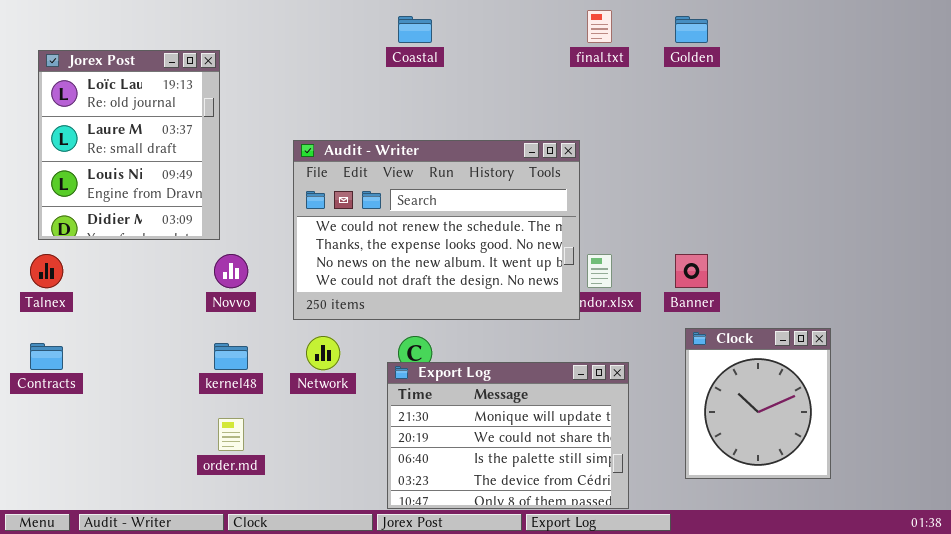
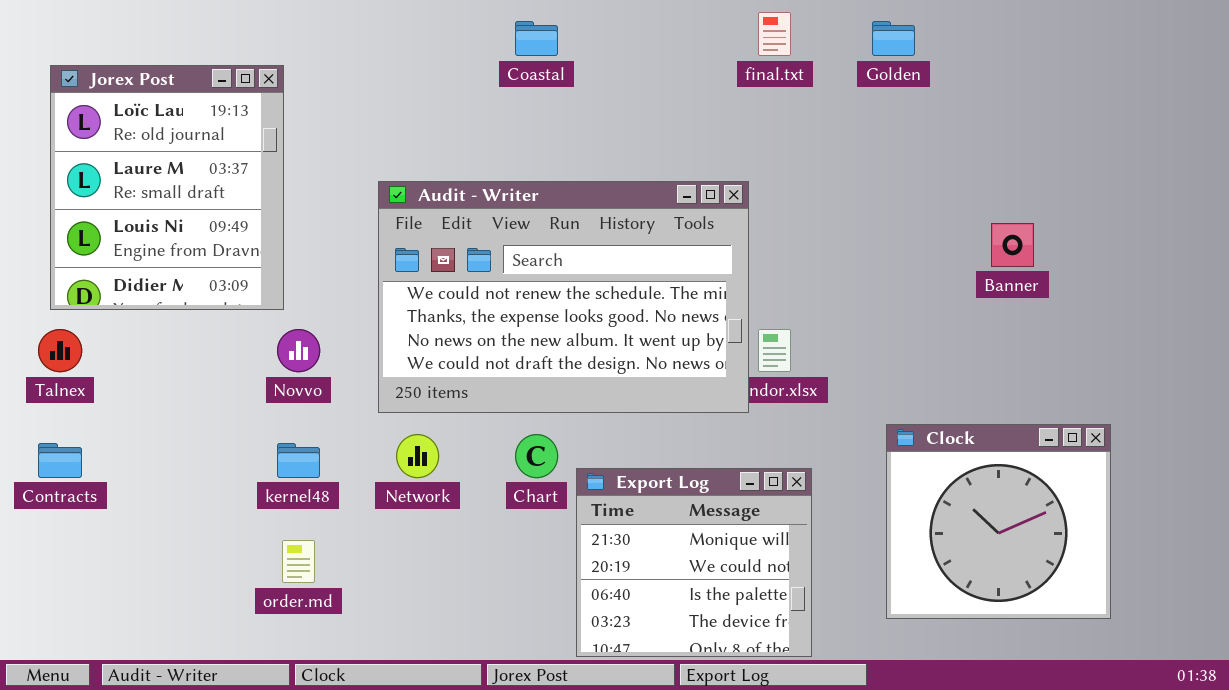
Banner: [675,254,708,288] -> [991,223,1034,267], moved
Clock: [685,328,831,479] -> [886,424,1111,619], resized
Export Log: [387,362,629,509] -> [576,468,812,657], resized

